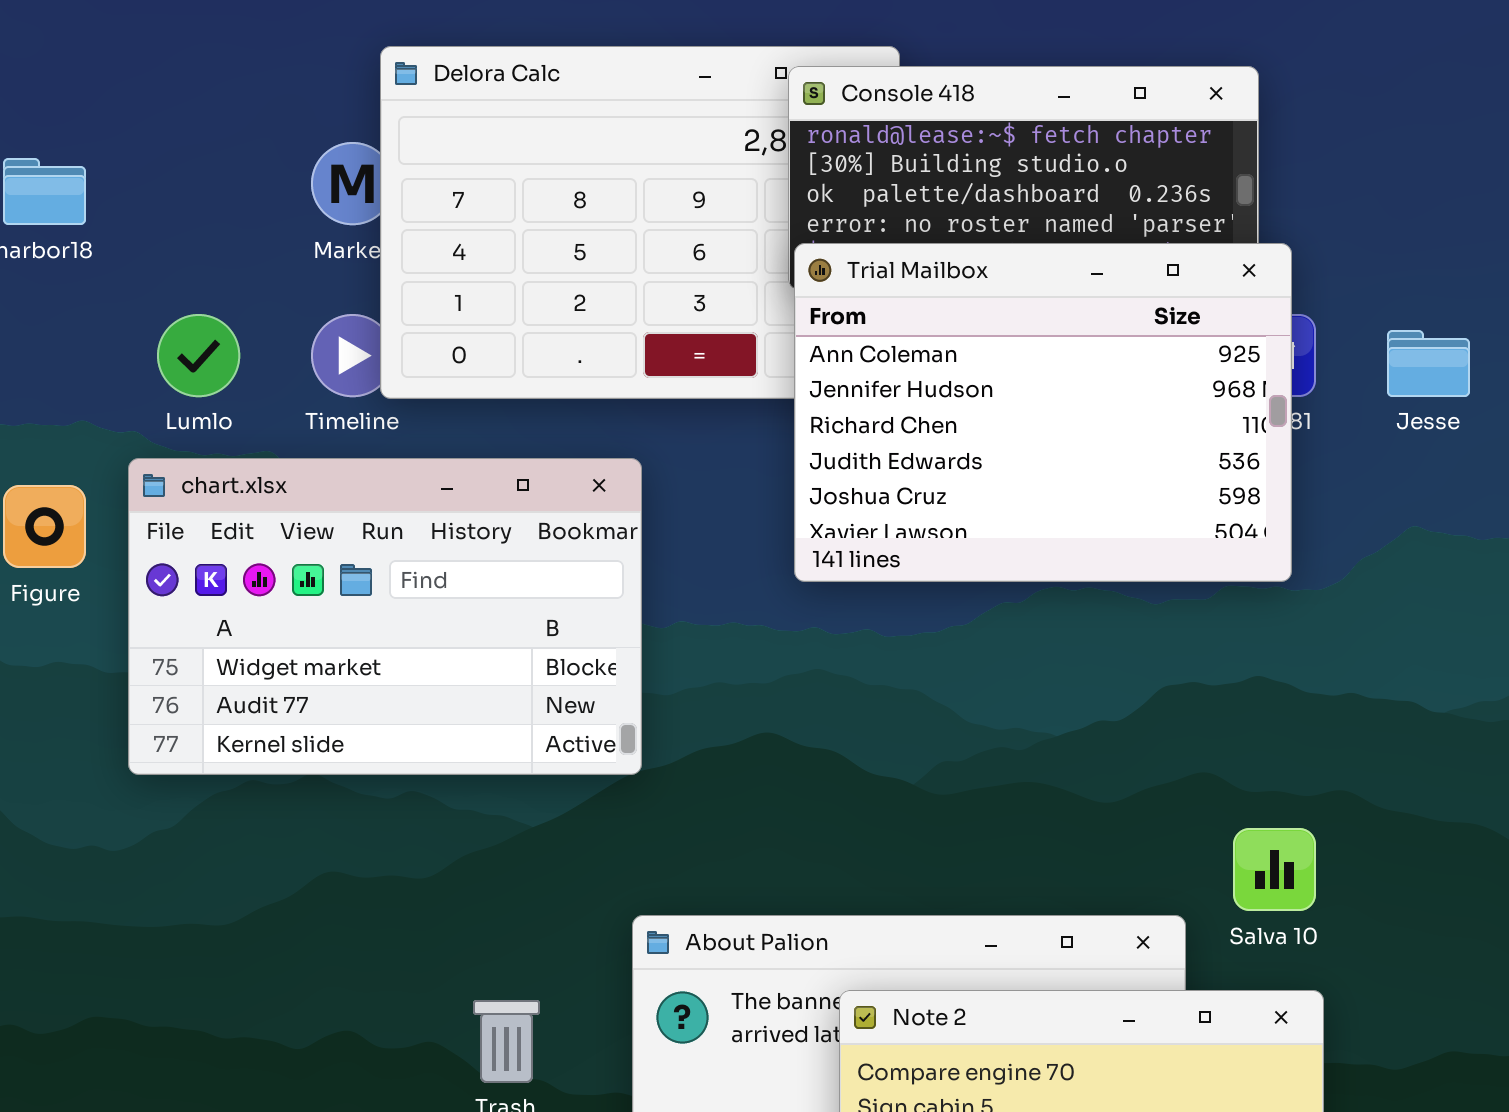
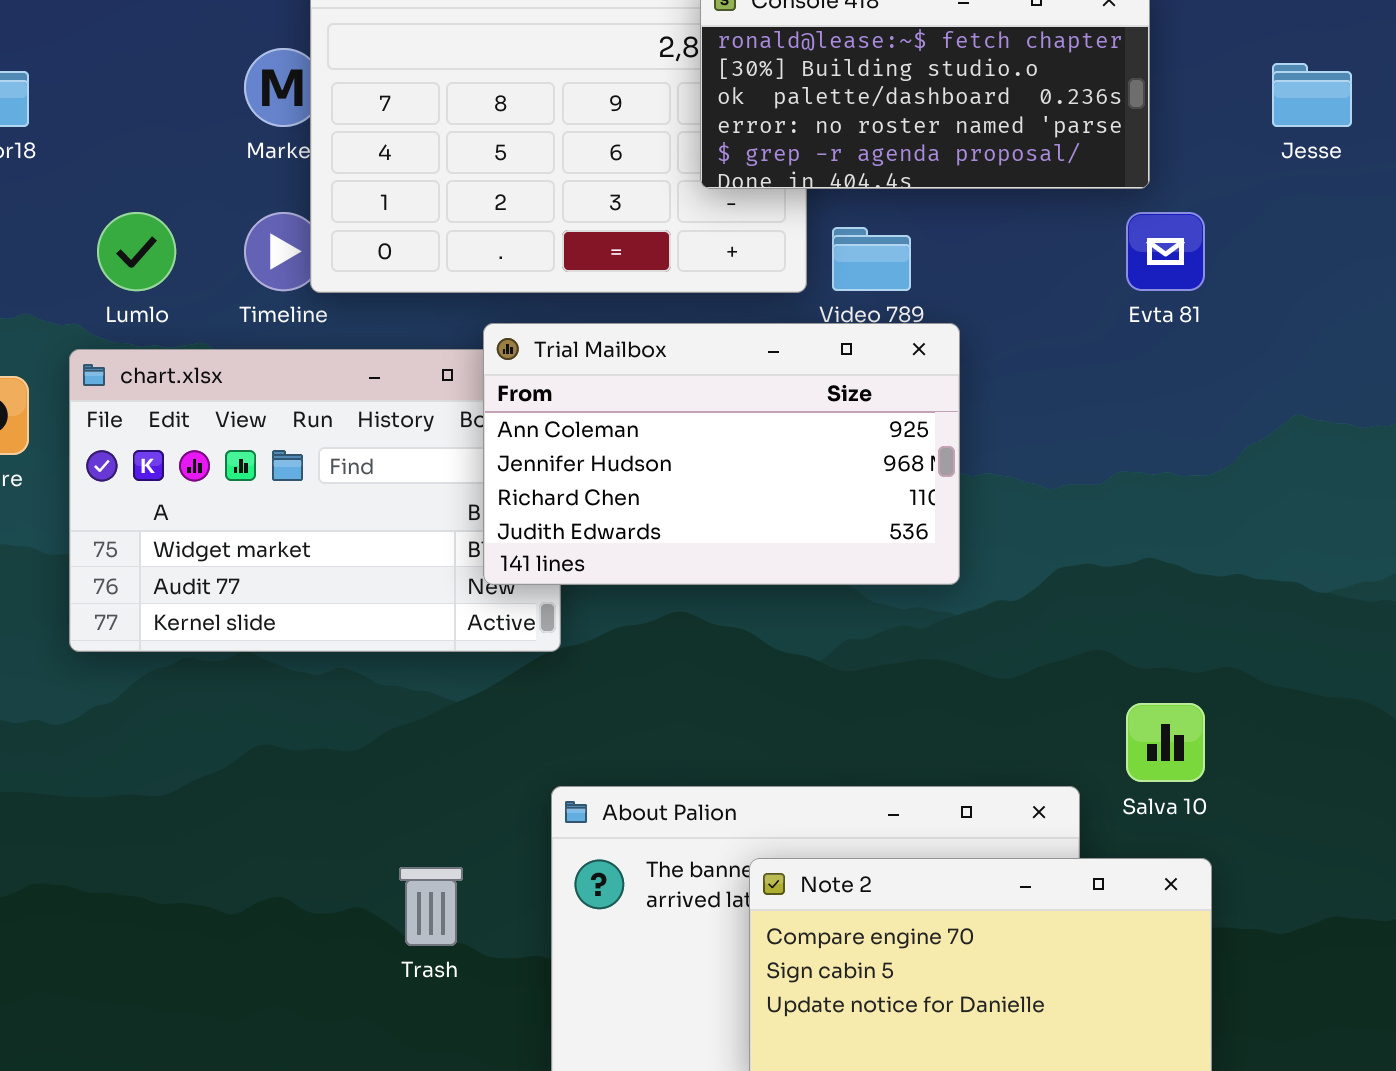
Trial Mailbox: [794,243,1292,582] -> [483,323,960,585], moved, resized
Jesse: [1387,330,1470,397] -> [1272,63,1352,127], moved

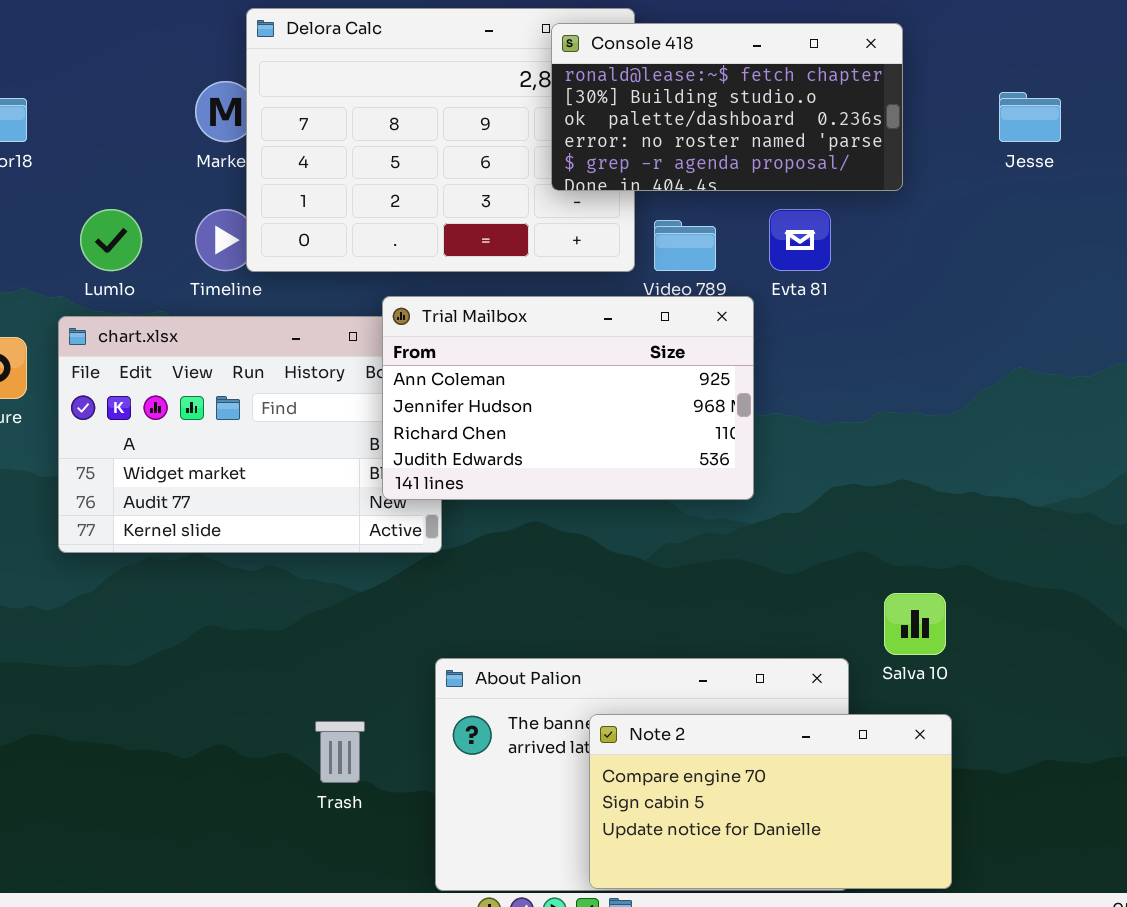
Evta 81: [1126,212,1205,291] -> [769,209,831,271], moved

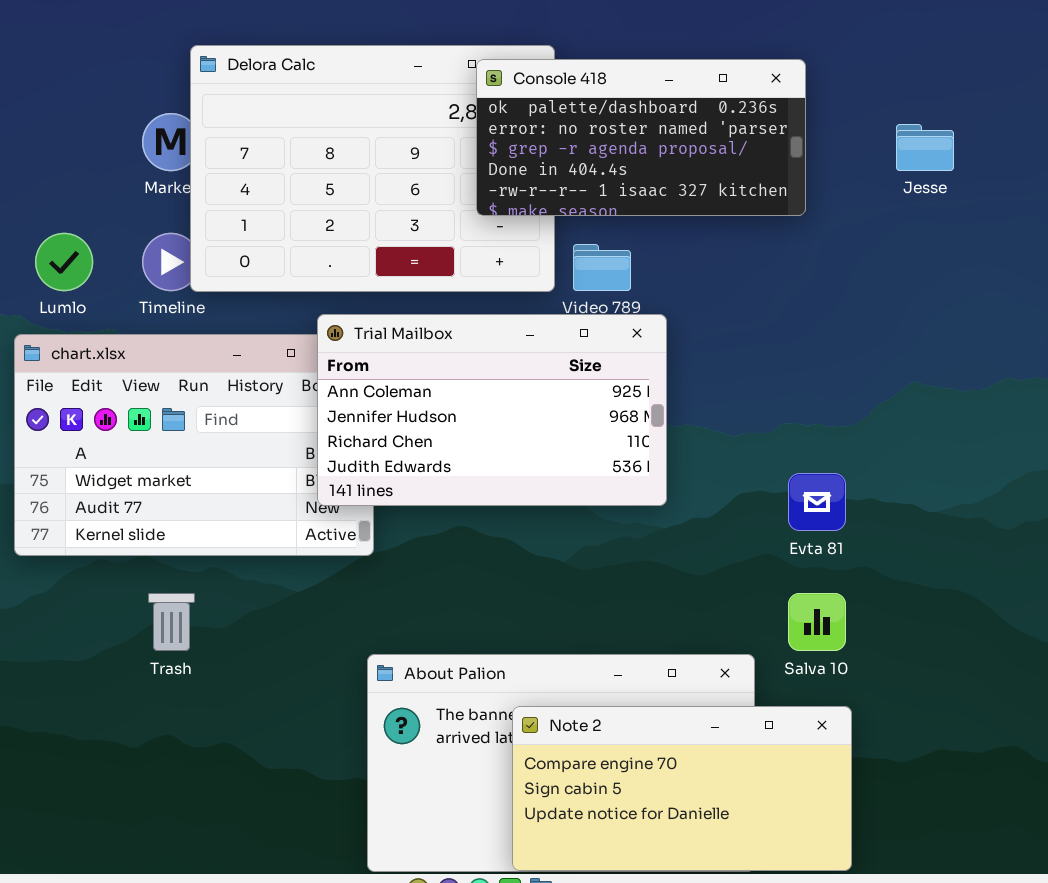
Console 418: [551,23,903,191] -> [476,59,806,216], scrolled down 2 rows
Evta 81: [769,209,831,271] -> [788,473,846,531], moved
Trash: [315,721,365,783] -> [148,593,195,651], moved

